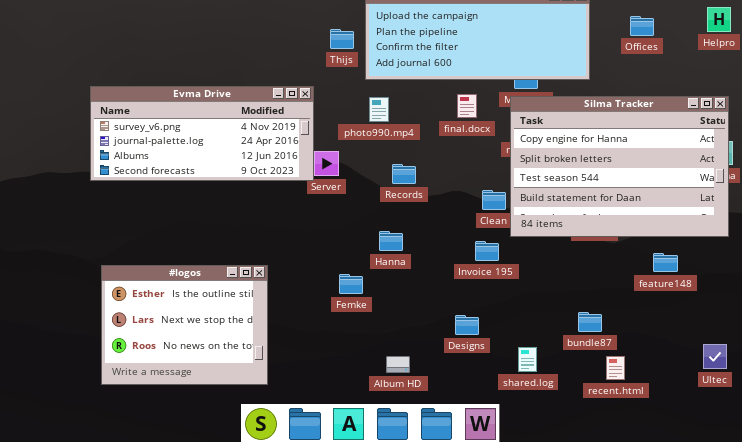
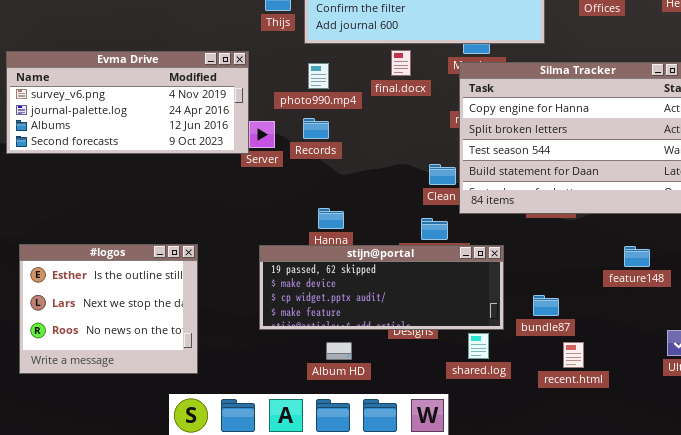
final.docx: [457,94,477,118] -> [391,50,411,76], moved
Records: [392,164,416,184] -> [303,118,329,139], moved
feature148: [653,253,678,272] -> [624,246,650,267], moved
stijn@portal: none -> [259,245,504,330], opened

